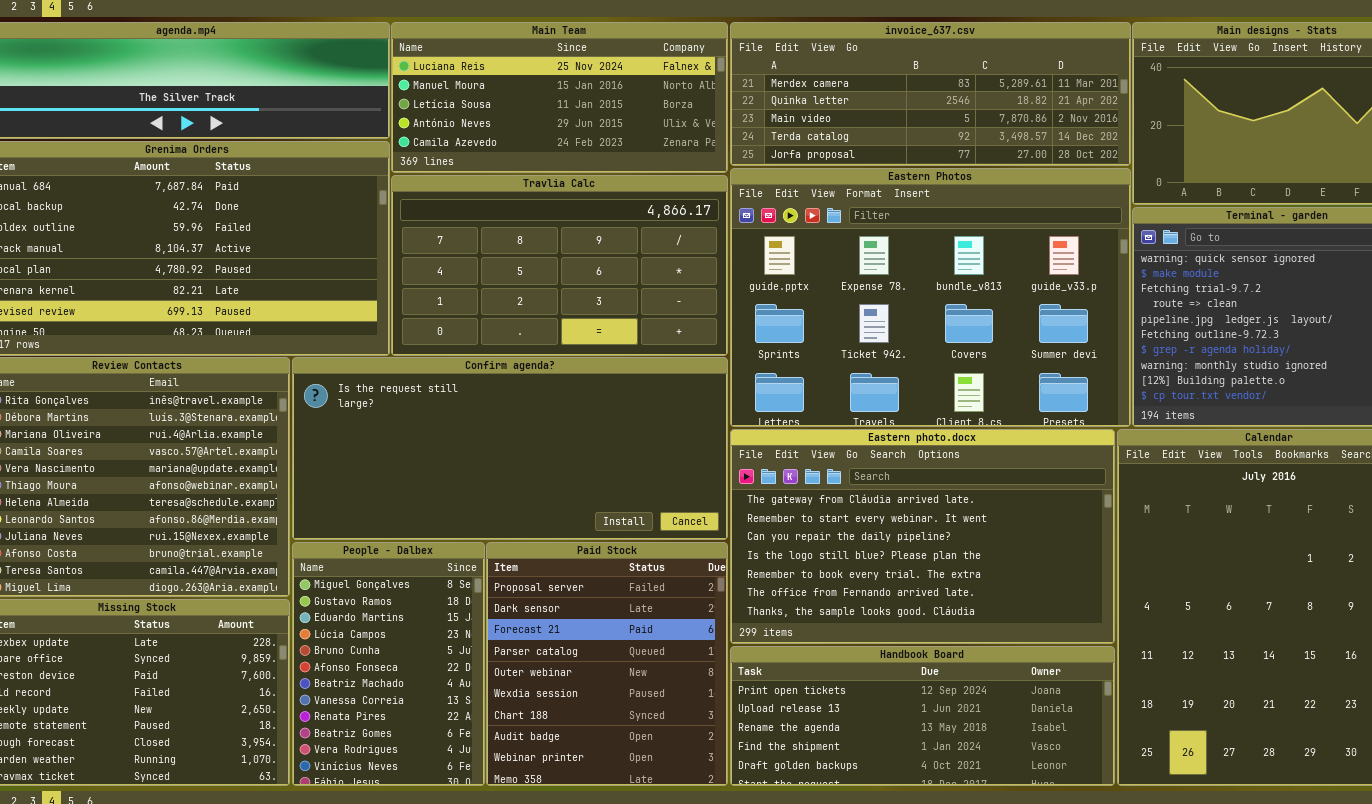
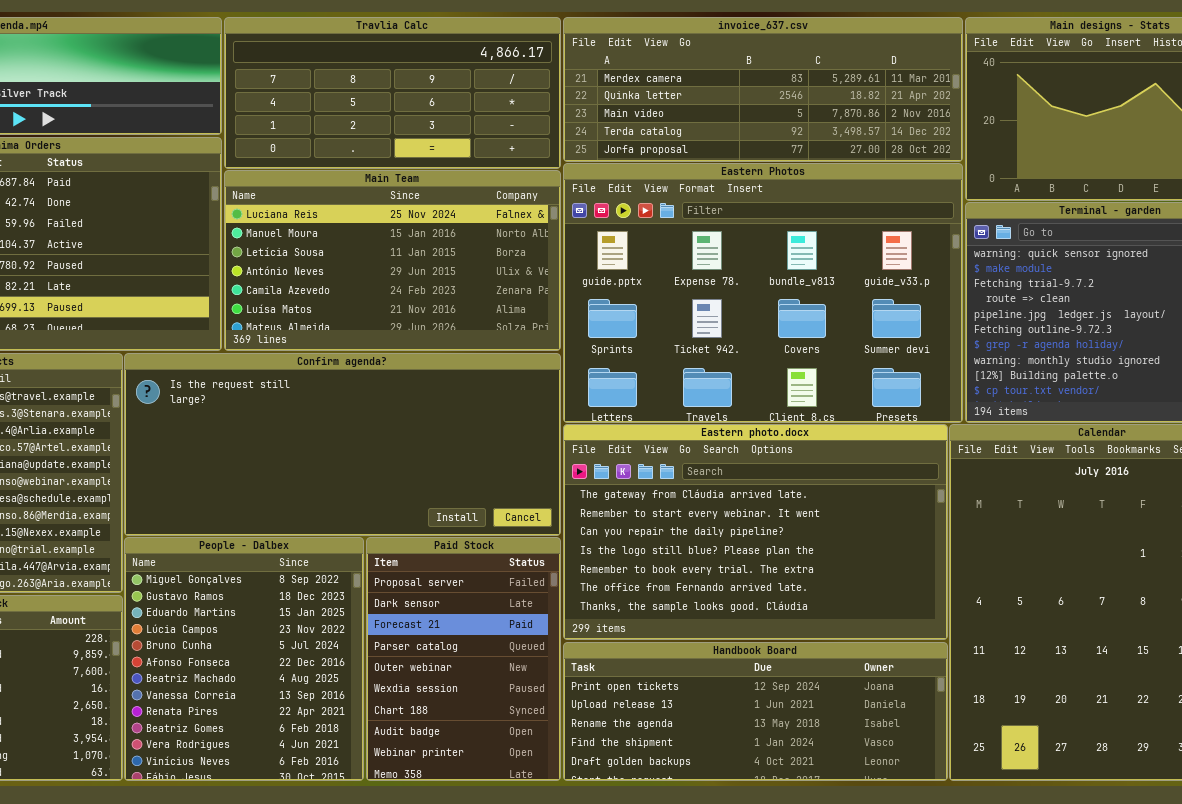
Main Team: [391,22,728,173] -> [224,170,561,351], moved, resized
Travlia Calc: [391,175,728,356] -> [224,17,561,169], moved, resized
People - Dalbex: [292,542,485,786] -> [124,537,364,781], resized
Paid Stock: [486,542,728,786] -> [366,537,561,781], resized

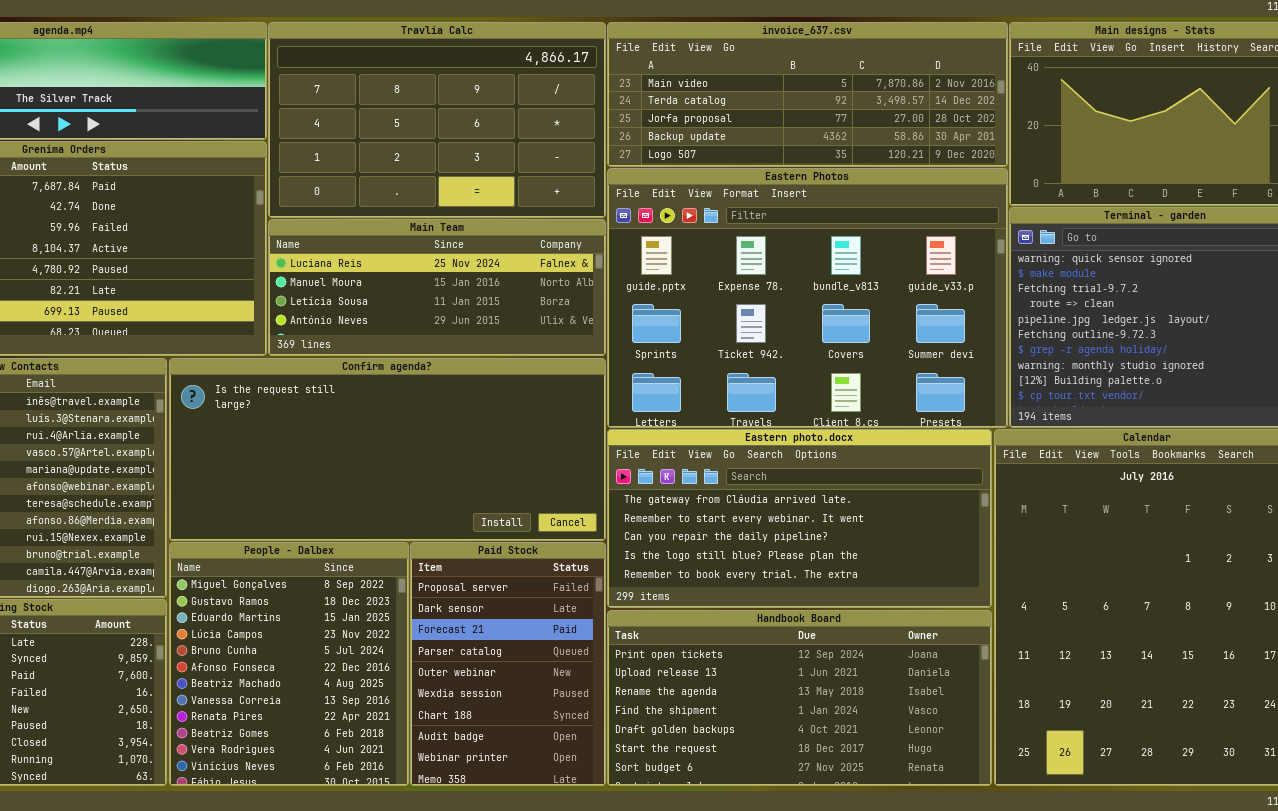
Travlia Calc: [224,17,561,169] -> [268,22,606,218], resized
invoice_637.csv: [563,17,963,162] -> [607,22,1008,167], scrolled down 2 rows
Main Team: [224,170,561,351] -> [268,219,606,356], resized
Eastern photo.docx: [563,424,948,640] -> [607,429,992,608], resized
Handbook Board: [563,642,948,781] -> [607,610,992,786], resized

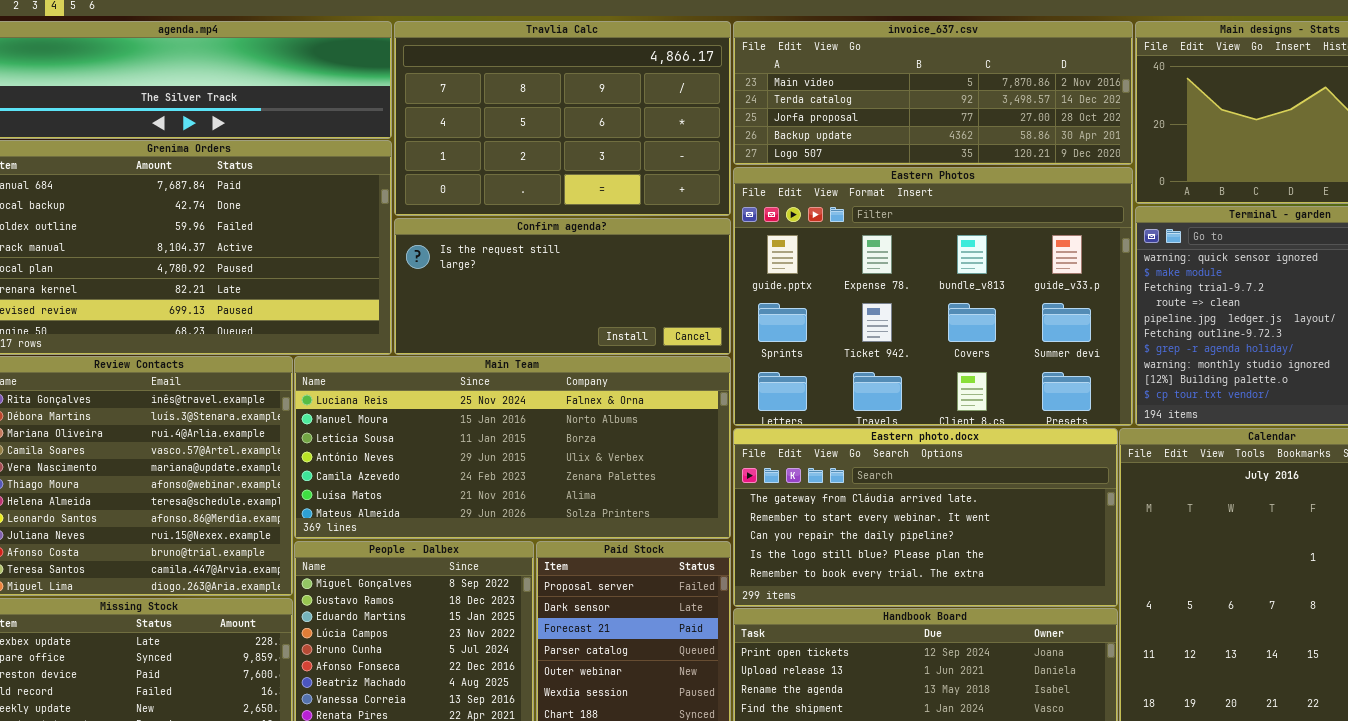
Main Team: [268,219,606,356] -> [294,356,731,539], moved, resized
Confirm agenda?: [169,358,606,541] -> [394,218,731,355], moved, resized

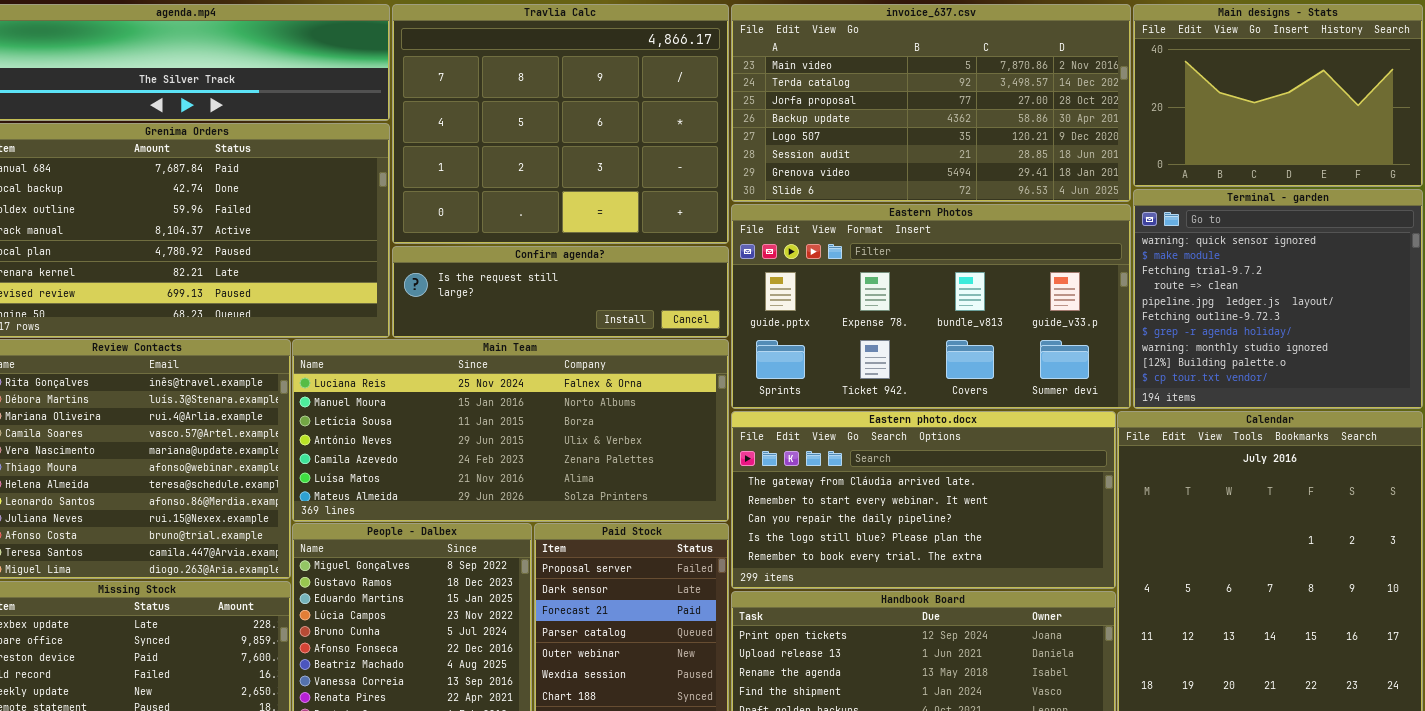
Travlia Calc: [394,21,731,216] -> [392,4,729,244], resized
invoice_637.csv: [733,21,1133,165] -> [731,4,1131,202], resized
Eastern Photos: [733,167,1133,426] -> [731,204,1131,409], resized
Confirm agenda?: [394,218,731,355] -> [392,246,729,338], resized

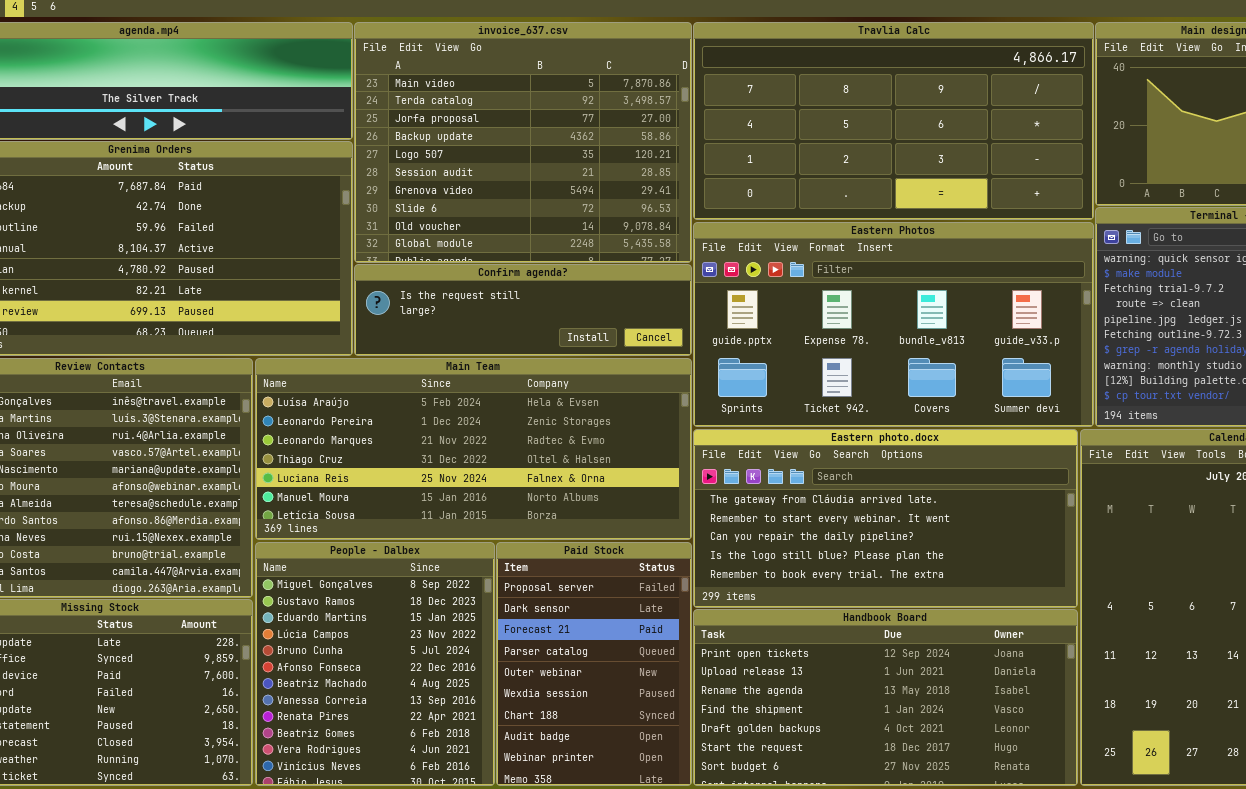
Travlia Calc: [392,4,729,244] -> [693,22,1094,220], moved, resized
invoice_637.csv: [731,4,1131,202] -> [354,22,692,263], moved, resized
Main Team: [292,339,729,522] -> [255,358,692,540], scrolled up 4 rows

